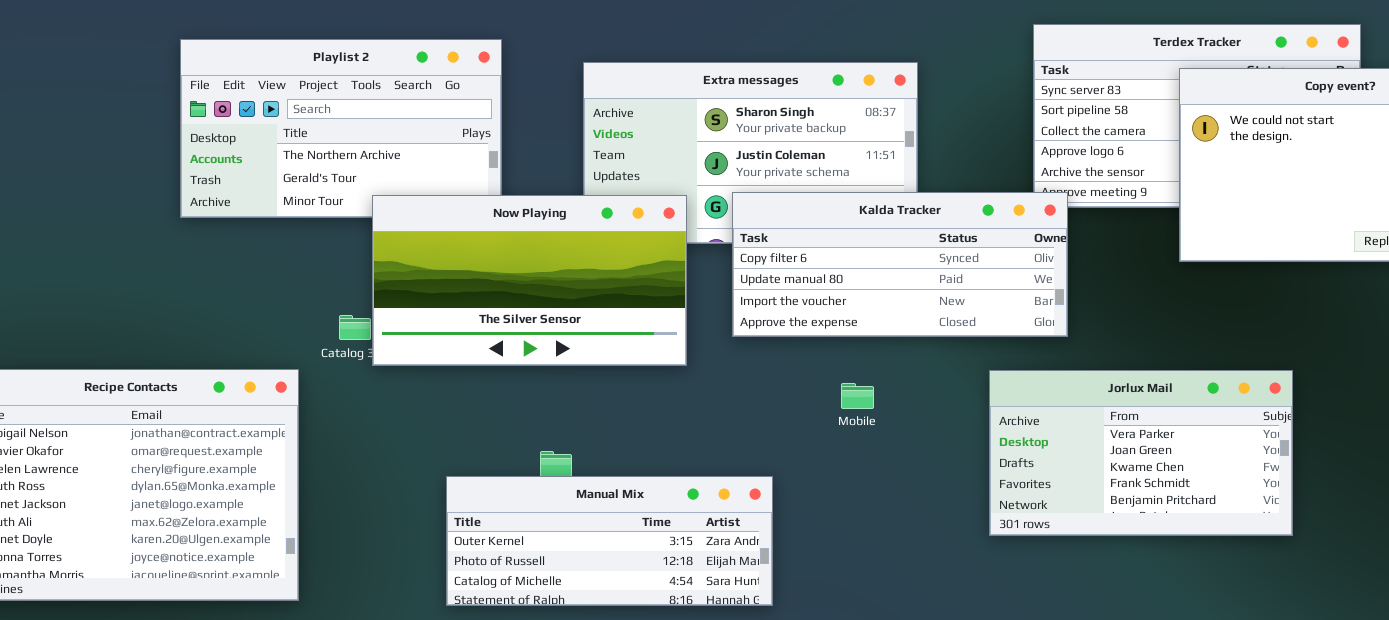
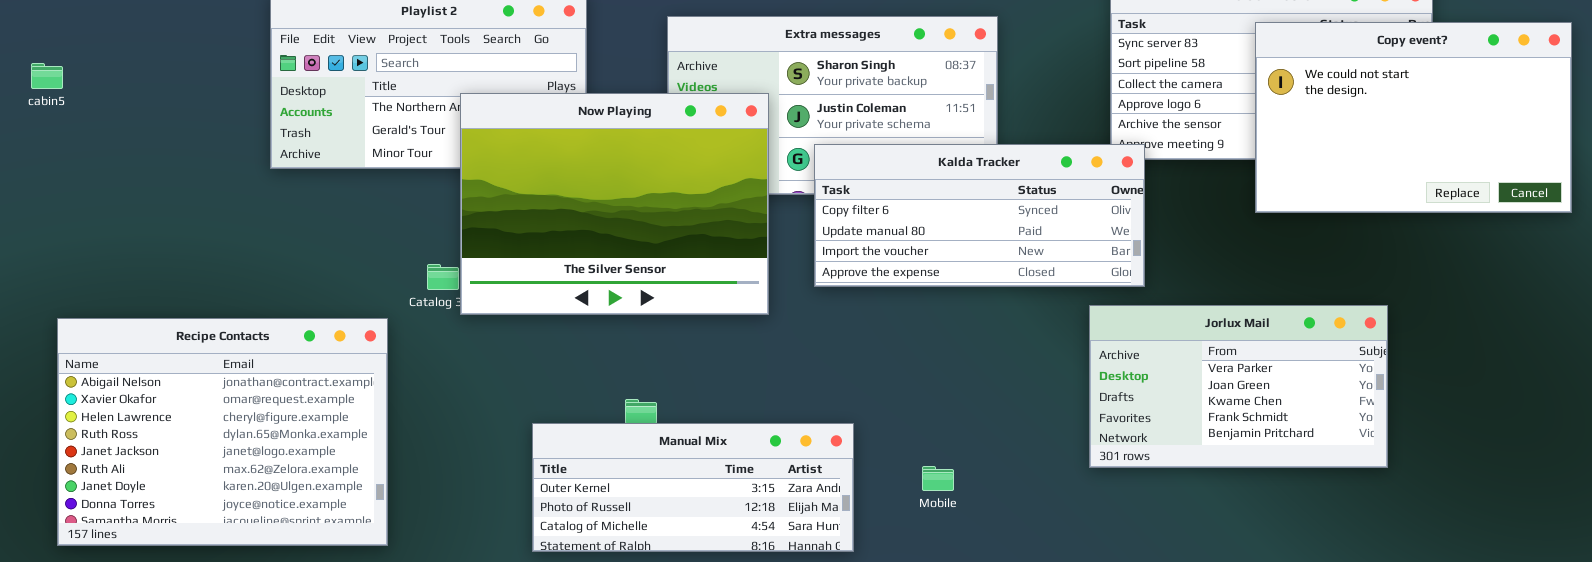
Now Playing: [372,195,687,366] -> [460,93,769,315], resized
Jorlux Mail: [989,370,1293,536] -> [1089,305,1388,468], moved
Mobile: [841,383,874,409] -> [922,466,954,491], moved

